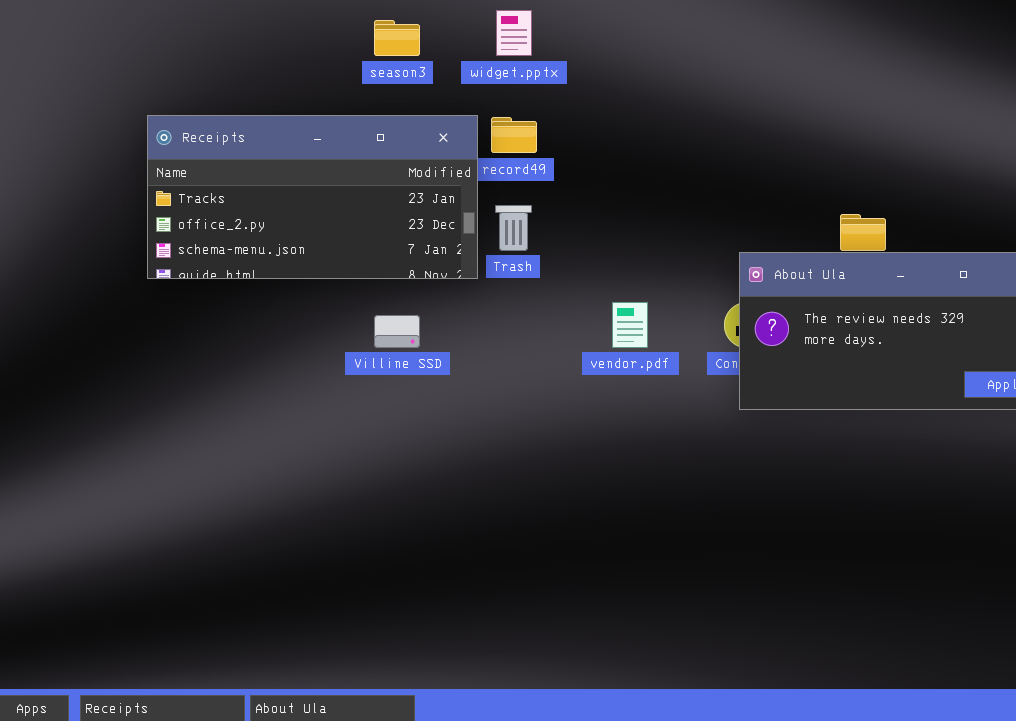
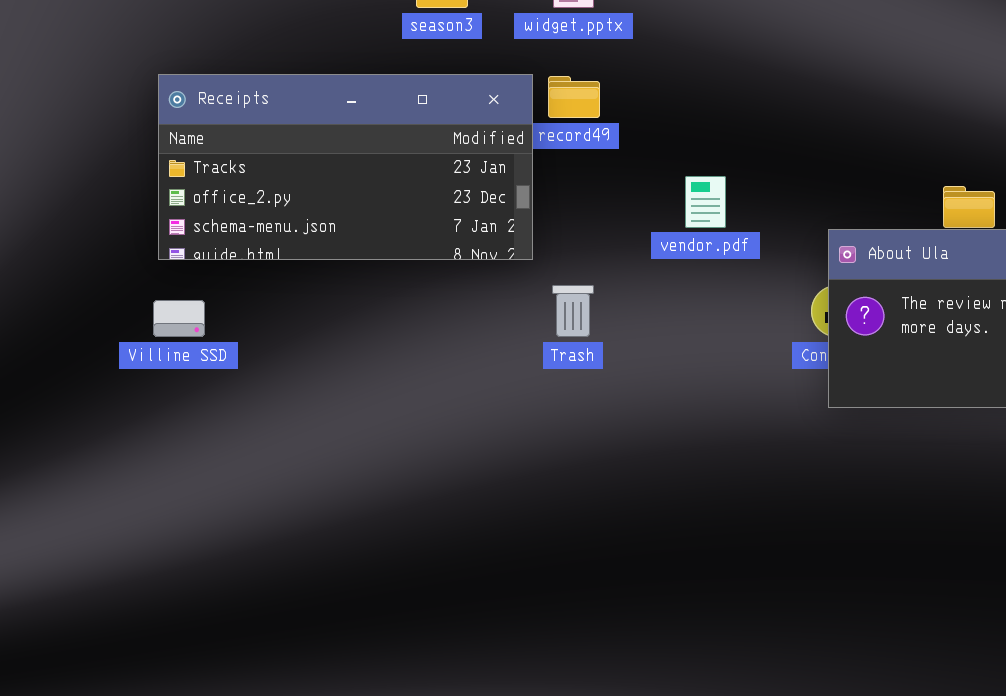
Trash: [495,205,532,251] -> [552,285,594,337], moved
vendor.pdf: [612,302,648,348] -> [685,176,726,228], moved
Villine SSD: [374,315,420,348] -> [153,300,205,337], moved

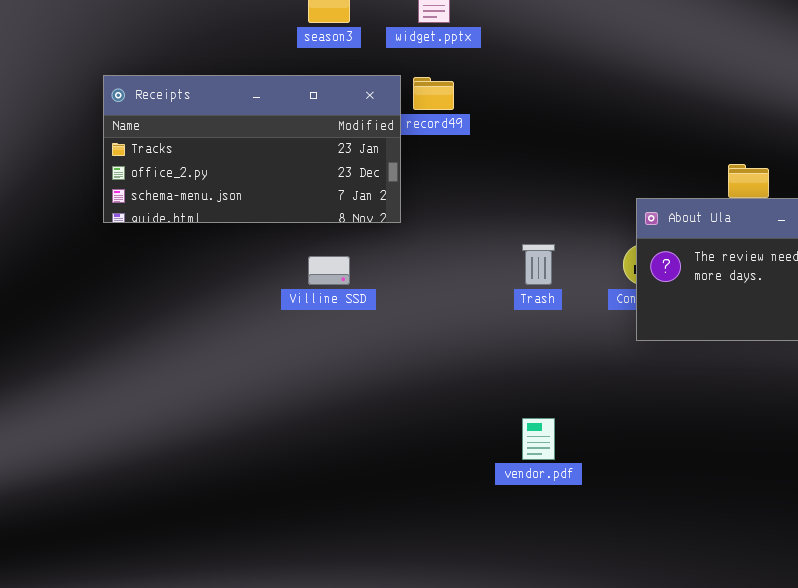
vendor.pdf: [685,176,726,228] -> [522,418,555,460], moved
Trash: [552,285,594,337] -> [522,244,555,285], moved
Villine SSD: [153,300,205,337] -> [308,256,350,285], moved

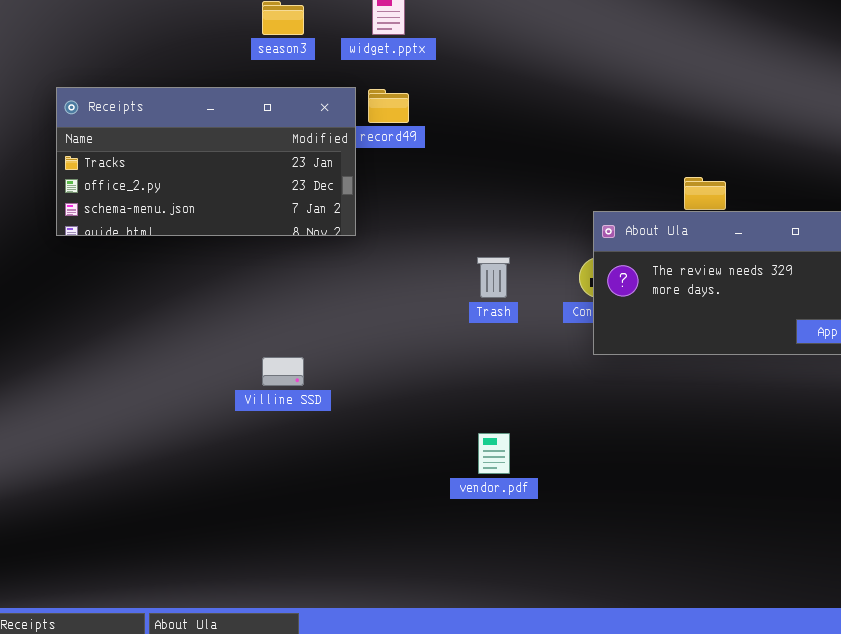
Villine SSD: [308,256,350,285] -> [262,357,304,386], moved

